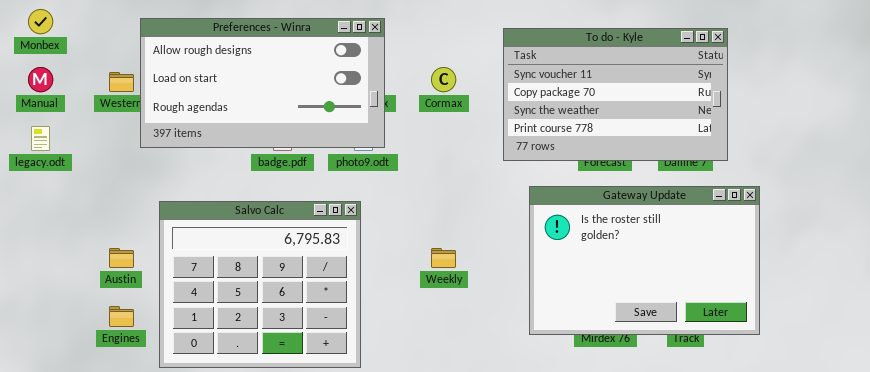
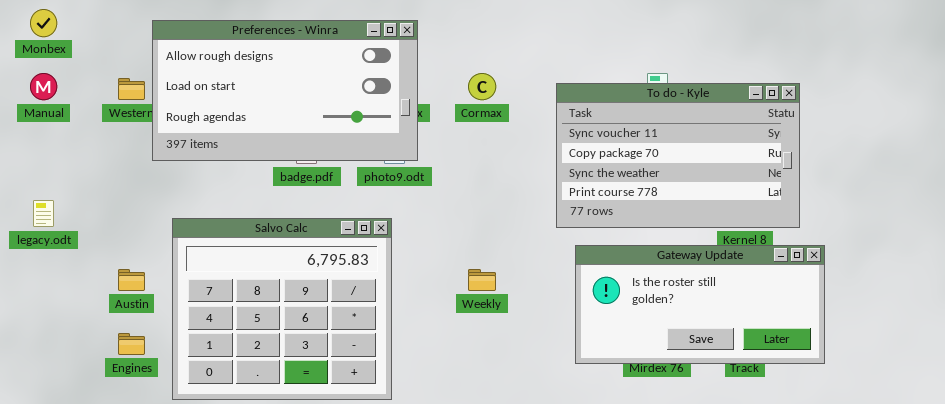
To do - Kyle: [503,28,728,161] -> [556,83,800,228], moved
legacy.odt: [31,126,50,151] -> [33,200,54,227], moved
Gateway Update: [529,186,760,335] -> [575,245,825,364], resized

